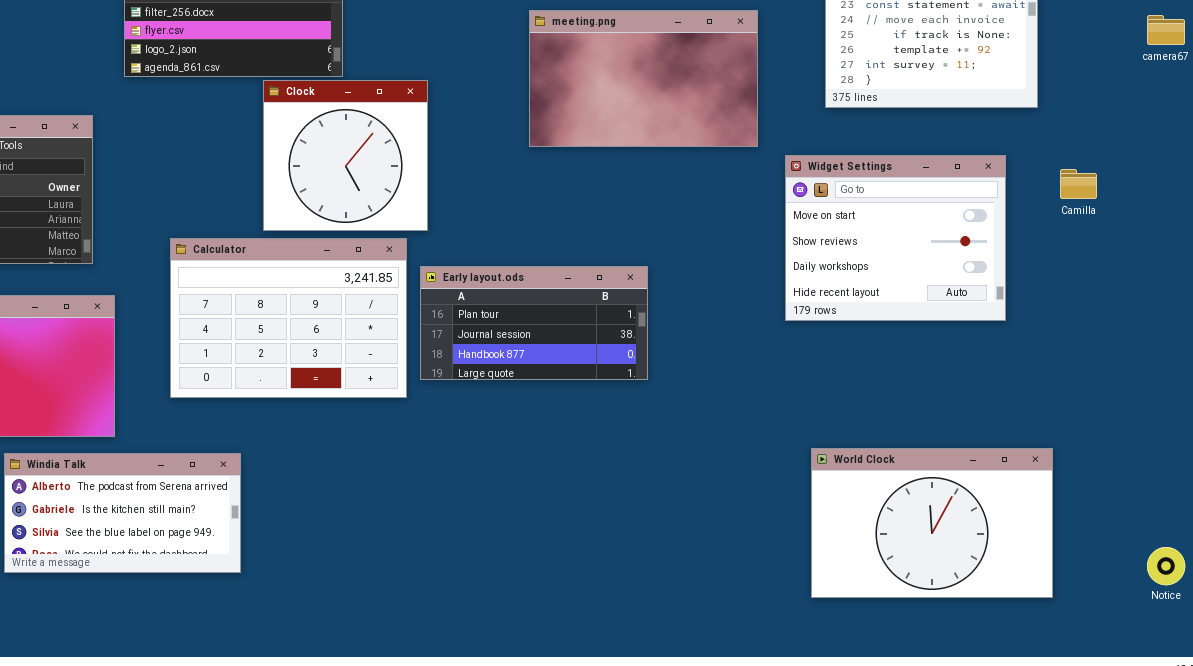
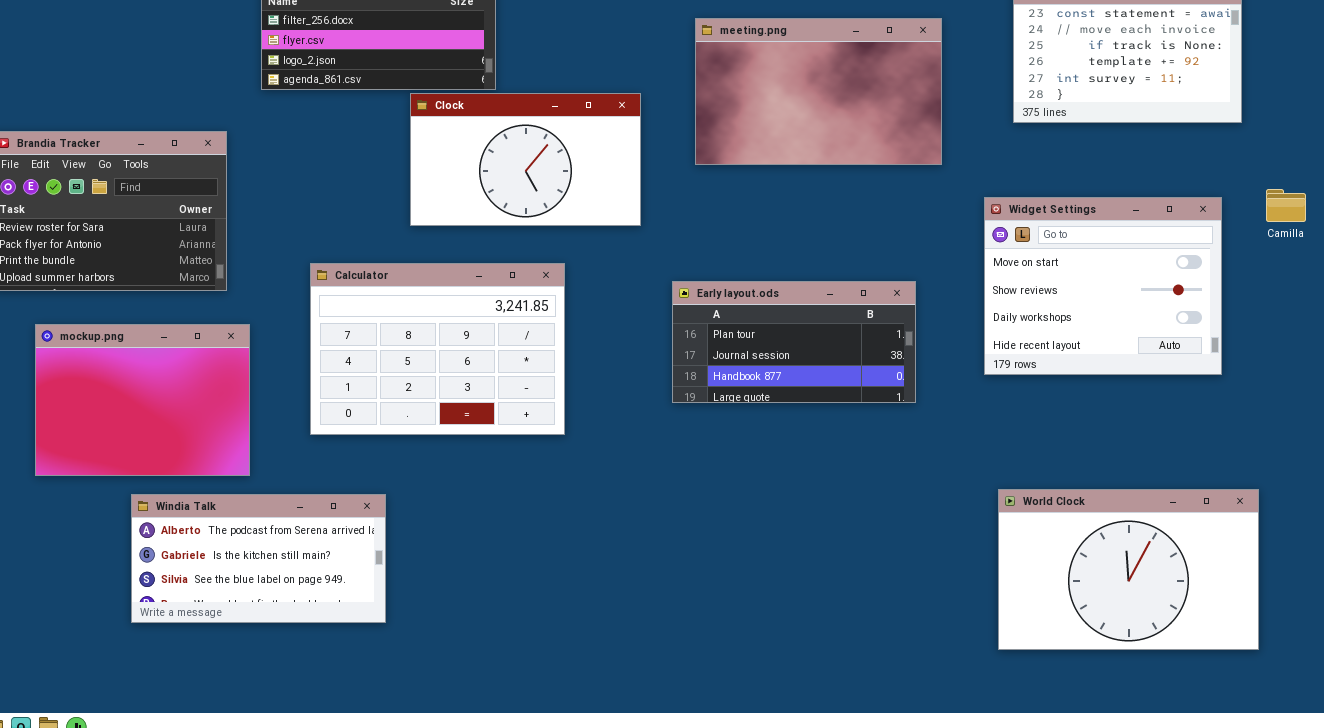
Clock: [263,80,428,231] -> [410,93,641,226], resized
Widget Settings: [785,155,1006,321] -> [984,197,1222,375], moved
Early layout.ods: [420,266,648,380] -> [672,281,916,403], moved

